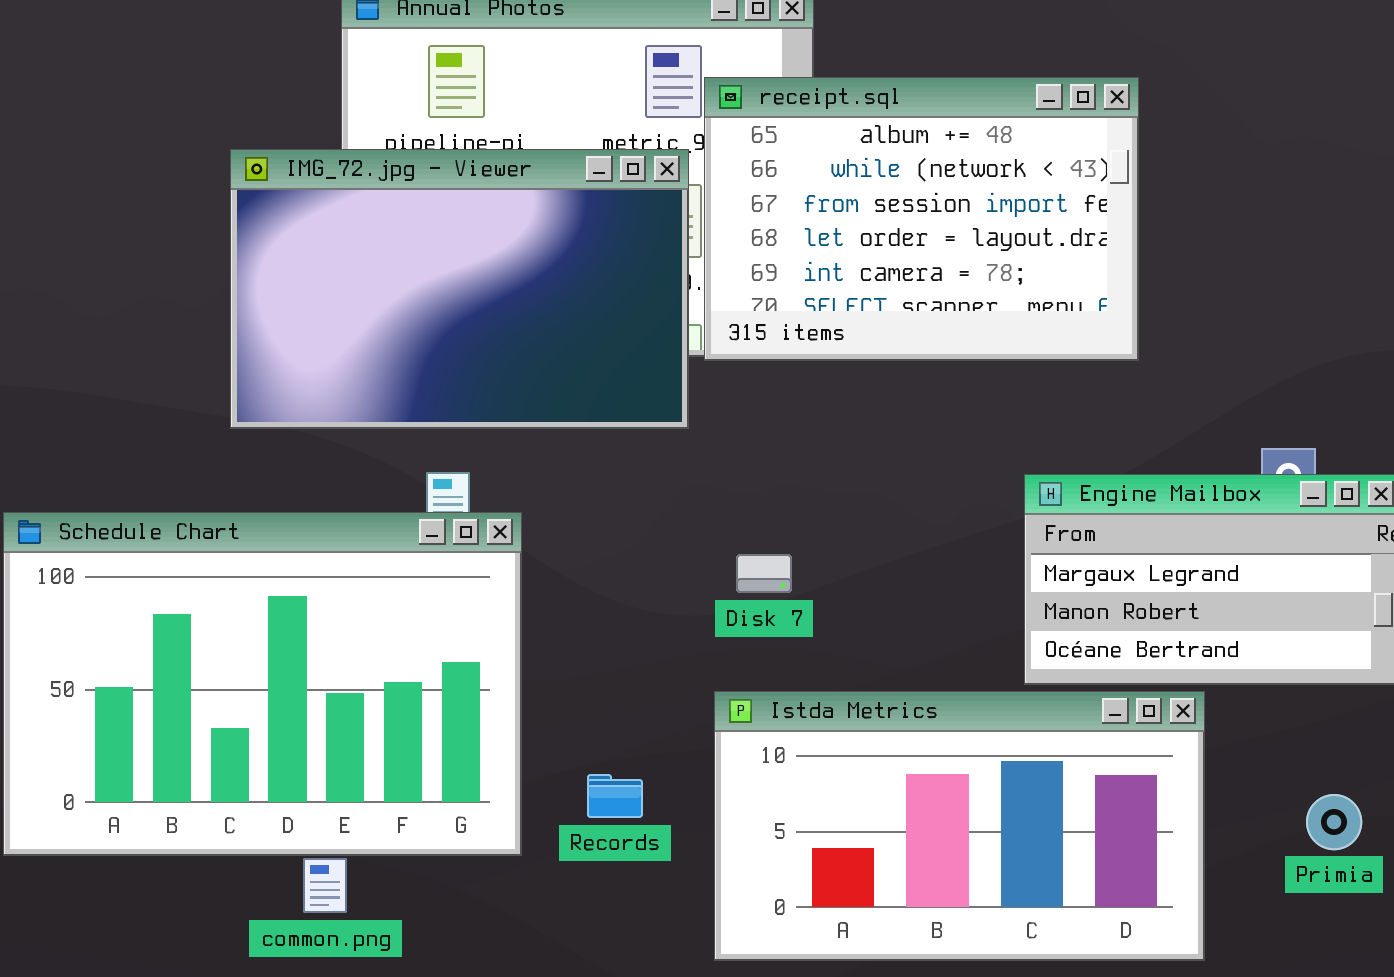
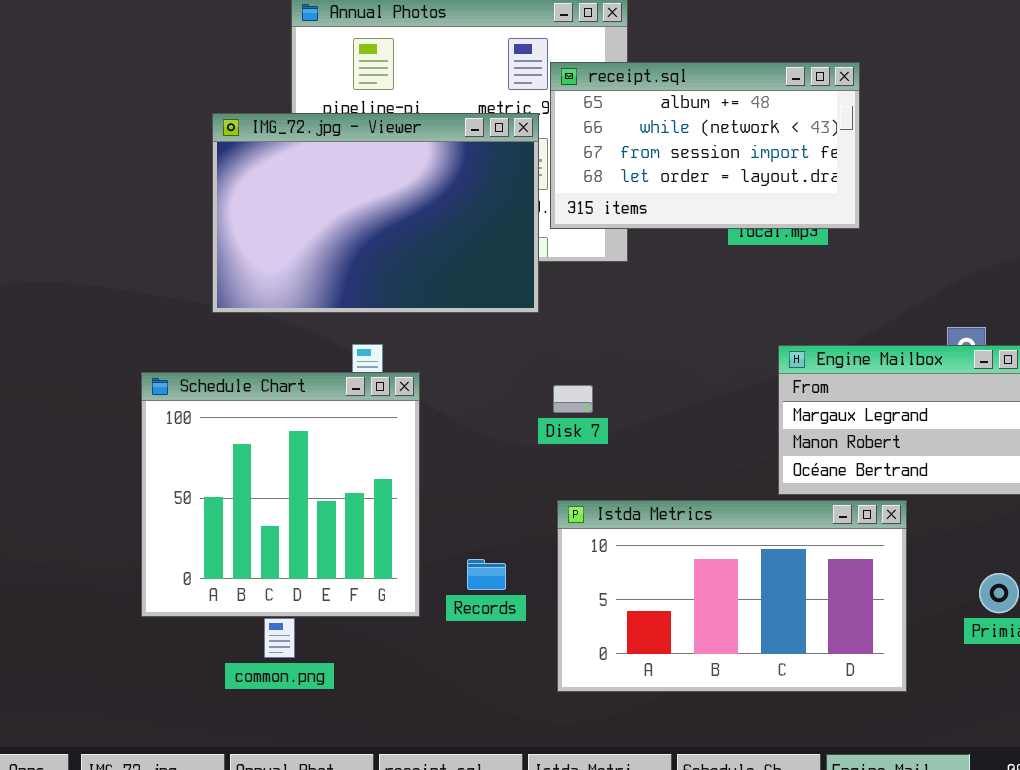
receipt.sql: [704,77,1139,361] -> [550,62,860,229], resized
Schedule Chart: [3,512,522,856] -> [141,372,420,617], resized
Disk 7: [736,554,792,593] -> [553,385,593,413], moved

